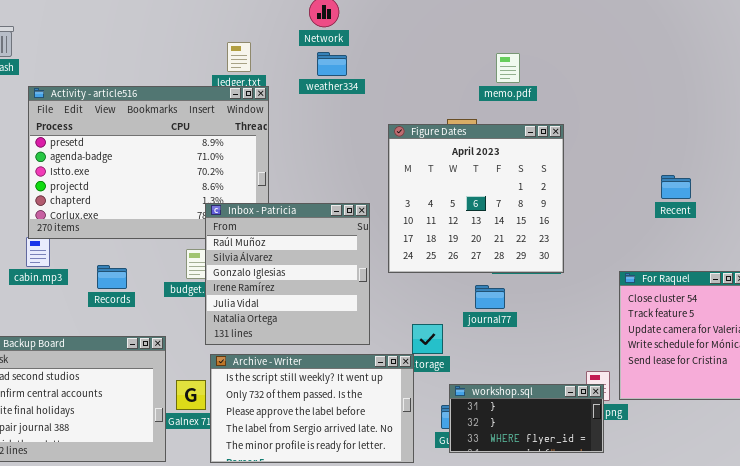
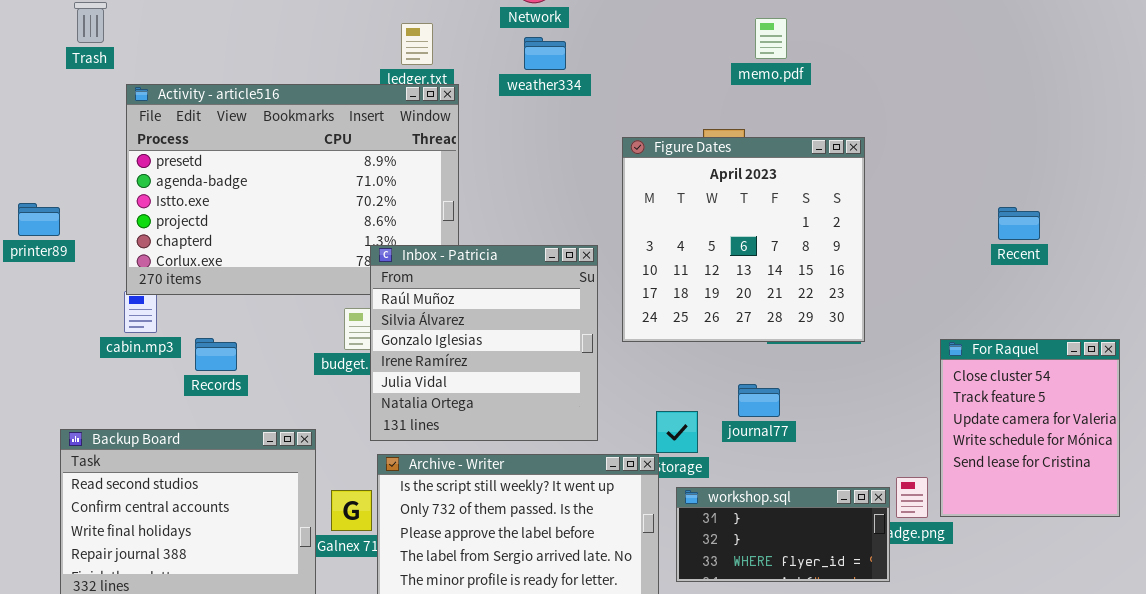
memo.pdf: [496,53,520,83] -> [755,18,787,59], moved
Records: [97,265,127,289] -> [195,338,237,371], moved
journal77: [475,285,505,309] -> [738,384,780,417], moved
workshop.sql: [449,384,604,453] -> [676,487,890,582], moved

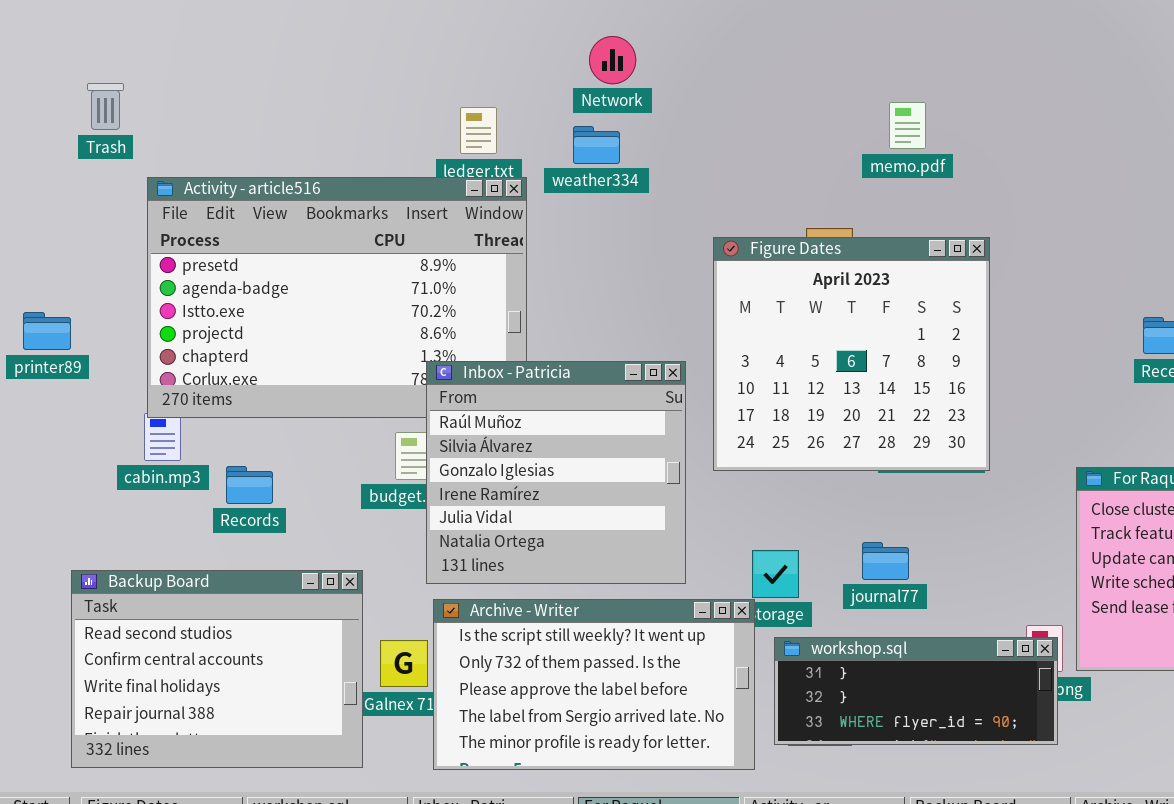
memo.pdf: [755,18,787,59] -> [889,102,926,149], moved
weather334: [524,37,566,70] -> [573,126,620,164], moved
journal77: [738,384,780,417] -> [862,542,909,580], moved
workshop.sql: [676,487,890,582] -> [774,637,1058,745], resized

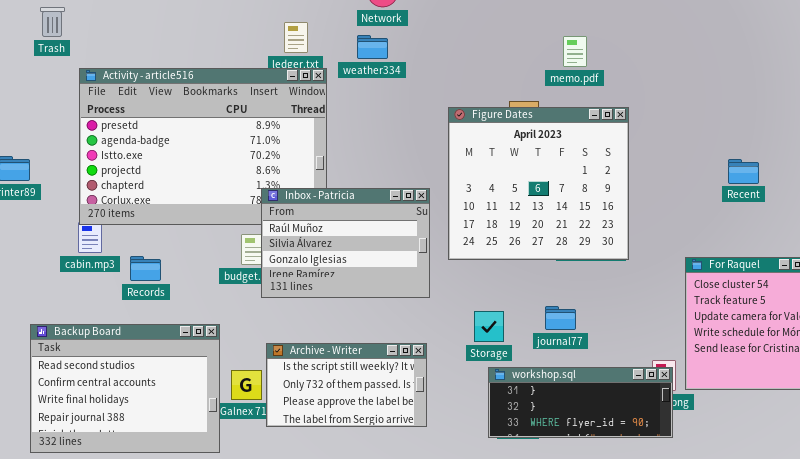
memo.pdf: [889,102,926,149] -> [563,36,587,67], moved
Inbox - Patricia: [426,361,686,584] -> [261,188,430,298], resized
Archive - Writer: [433,599,755,770] -> [266,343,427,427], resized

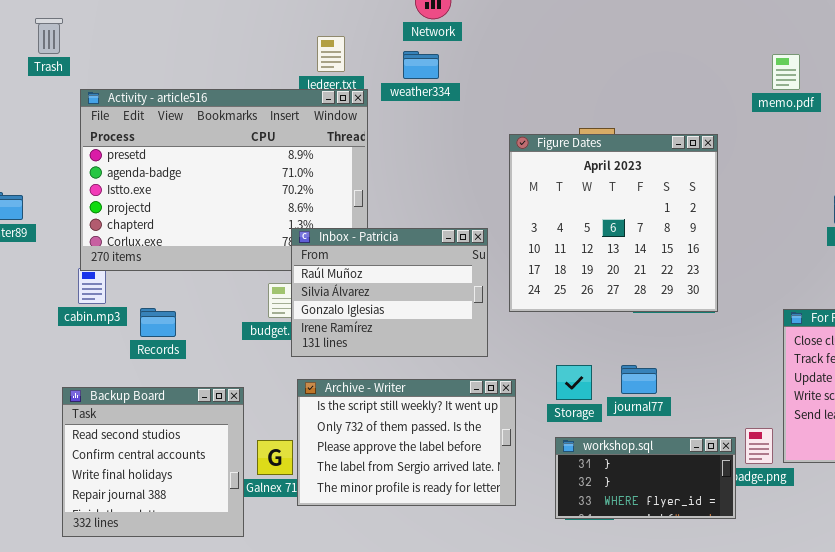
memo.pdf: [563,36,587,67] -> [772,54,800,90], moved
Storage: [474,311,504,342] -> [556,365,592,400], moved
Backup Board: [30,324,220,453] -> [62,387,244,537], resized
Archive - Writer: [266,343,427,427] -> [297,379,516,506], resized
workshop.sql: [488,367,673,438] -> [555,437,736,519], resized

